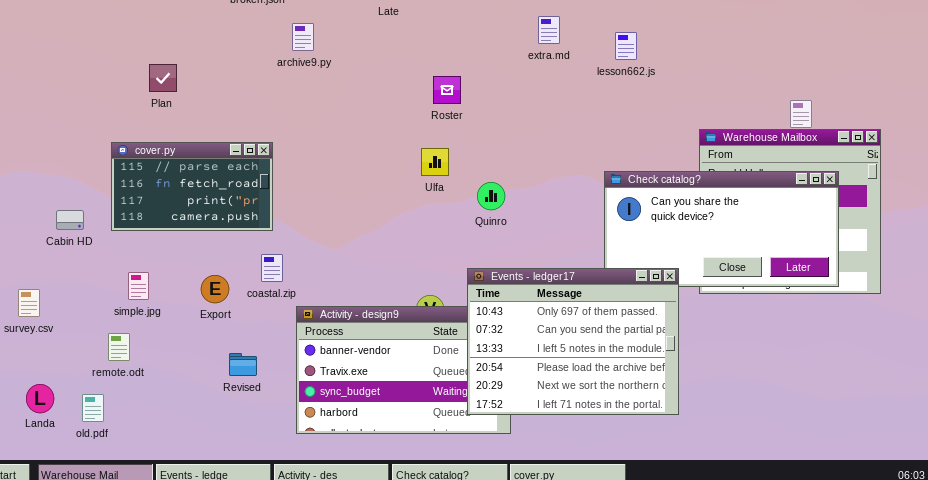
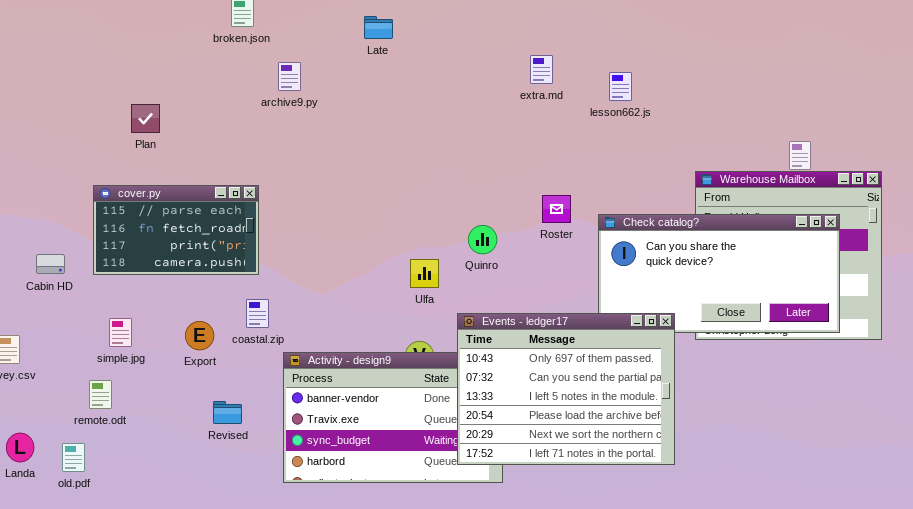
Roster: [433,76,461,104] -> [542,195,571,223], moved
Ulfa: [421,148,449,176] -> [410,259,439,288], moved

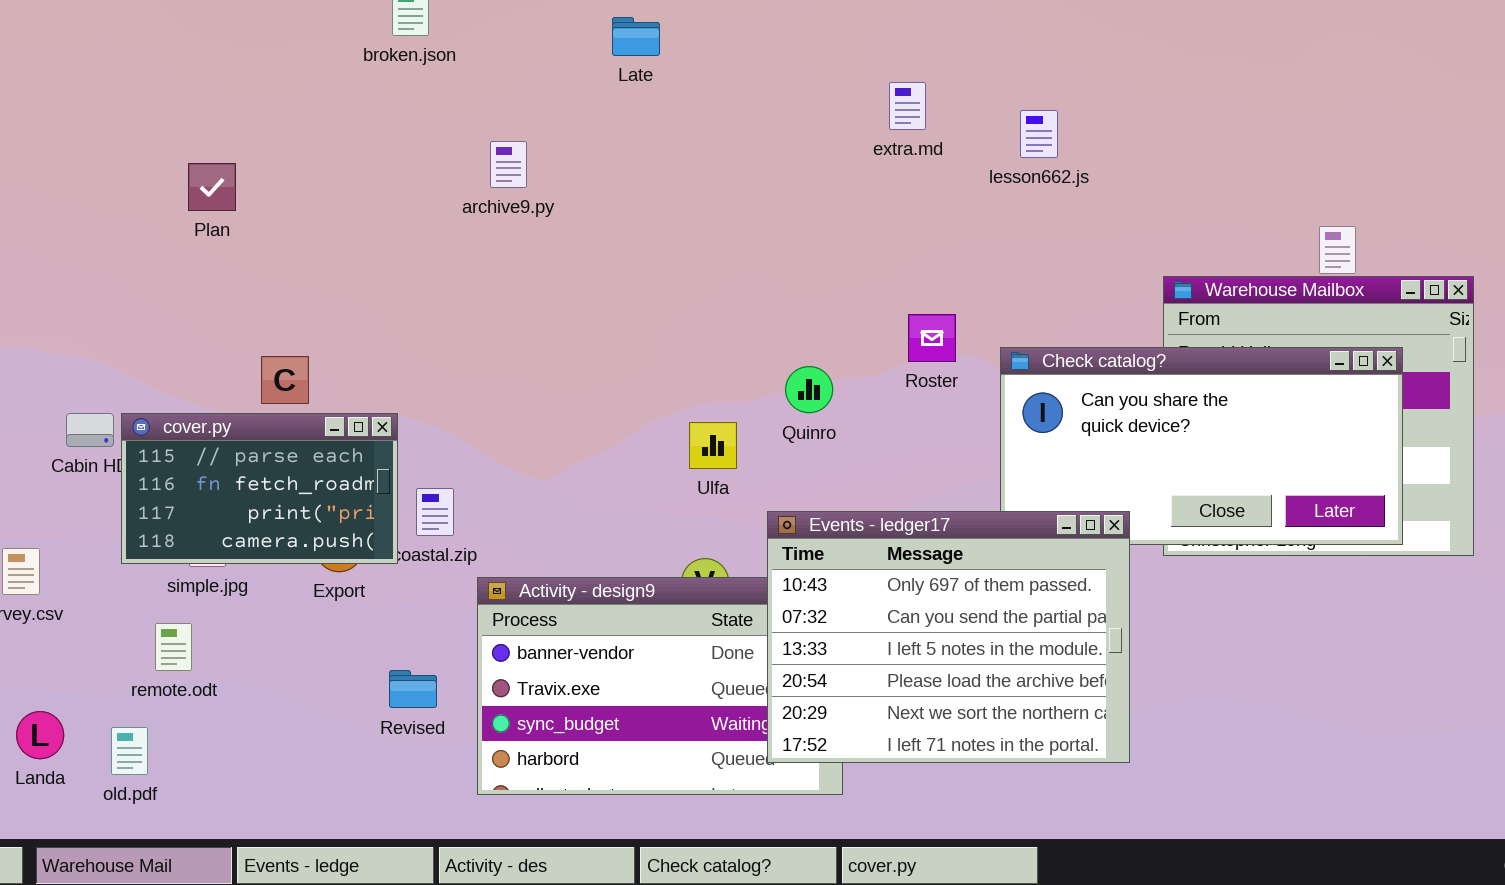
archive9.py: [278,62,301,91] -> [490,141,527,188], moved
Plan: [131,104,160,133] -> [188,163,236,211], moved
cover.py: [93,185,259,275] -> [121,413,398,564], moved
Revised: [213,401,242,424] -> [389,670,437,708], moved

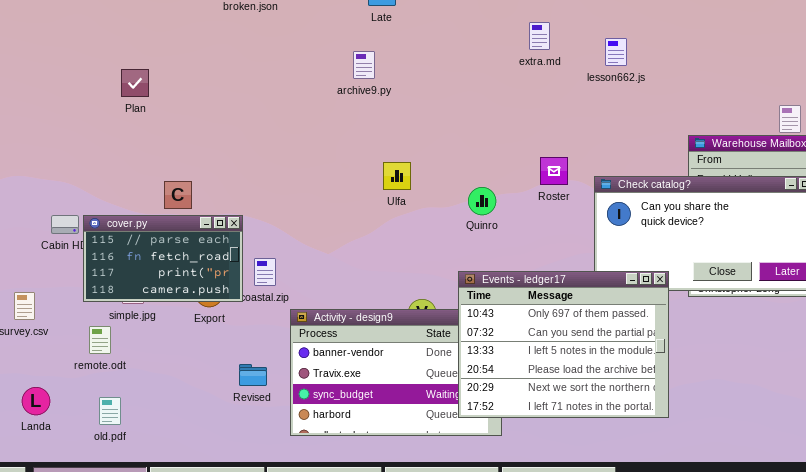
archive9.py: [490,141,527,188] -> [353,51,375,79], moved
Ulfa: [689,422,737,469] -> [383,162,411,190], moved
remote.odt: [155,623,192,671] -> [89,326,111,354], moved
old.pdf: [111,727,148,775] -> [99,397,121,425], moved

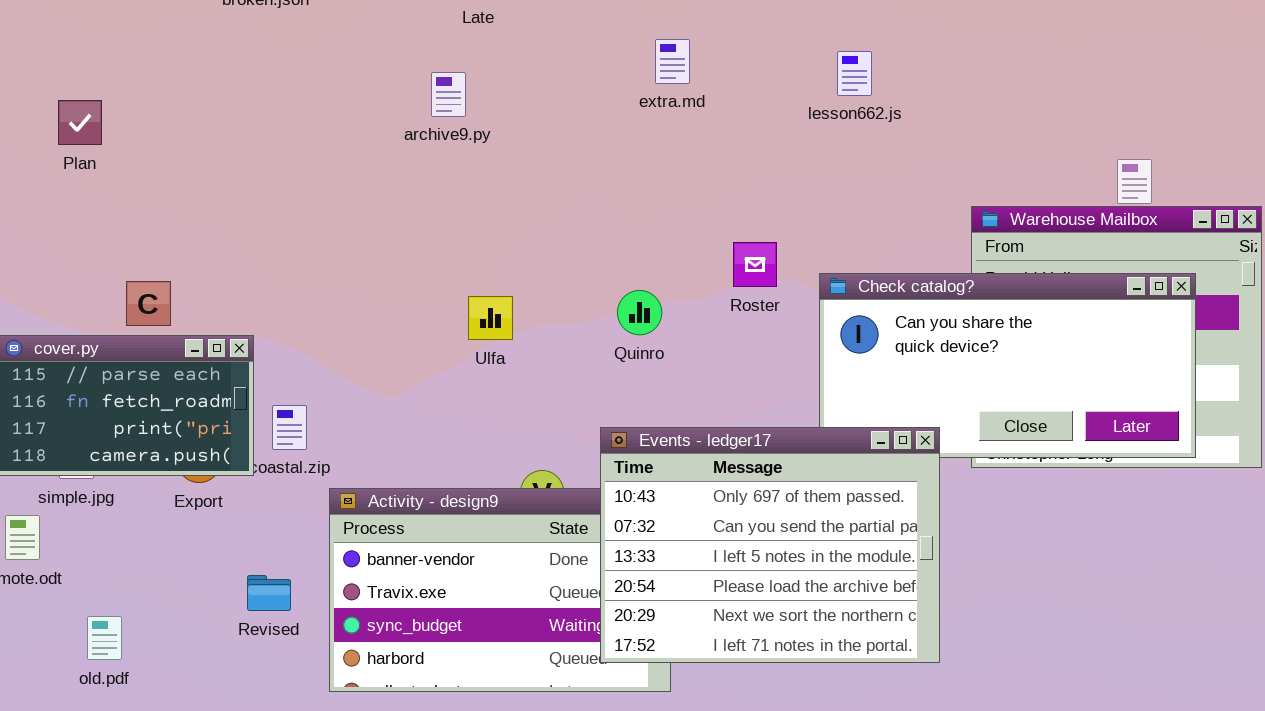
extra.md: [529,22,550,50] -> [655,39,690,84], moved
Ulfa: [383,162,411,190] -> [468,296,513,340], moved
old.pdf: [99,397,121,425] -> [87,616,122,660], moved

